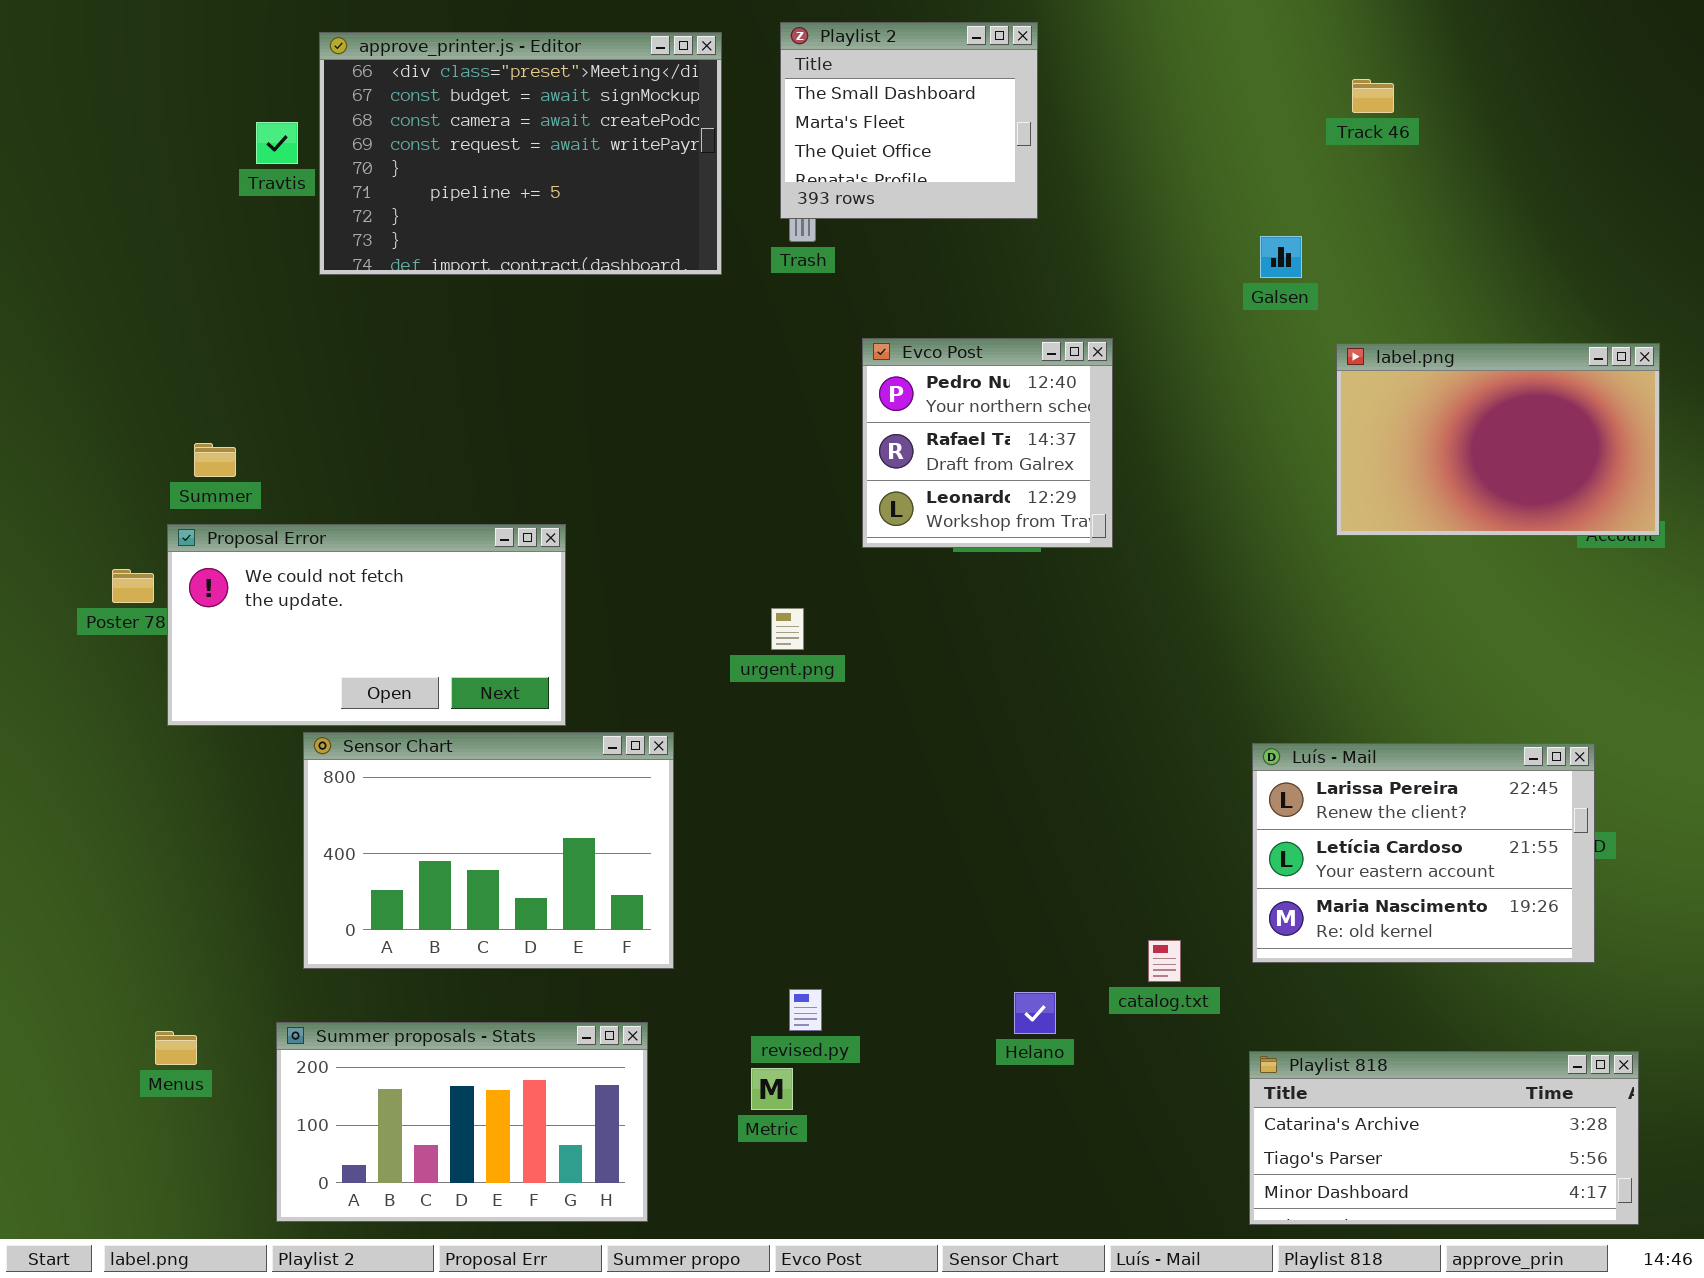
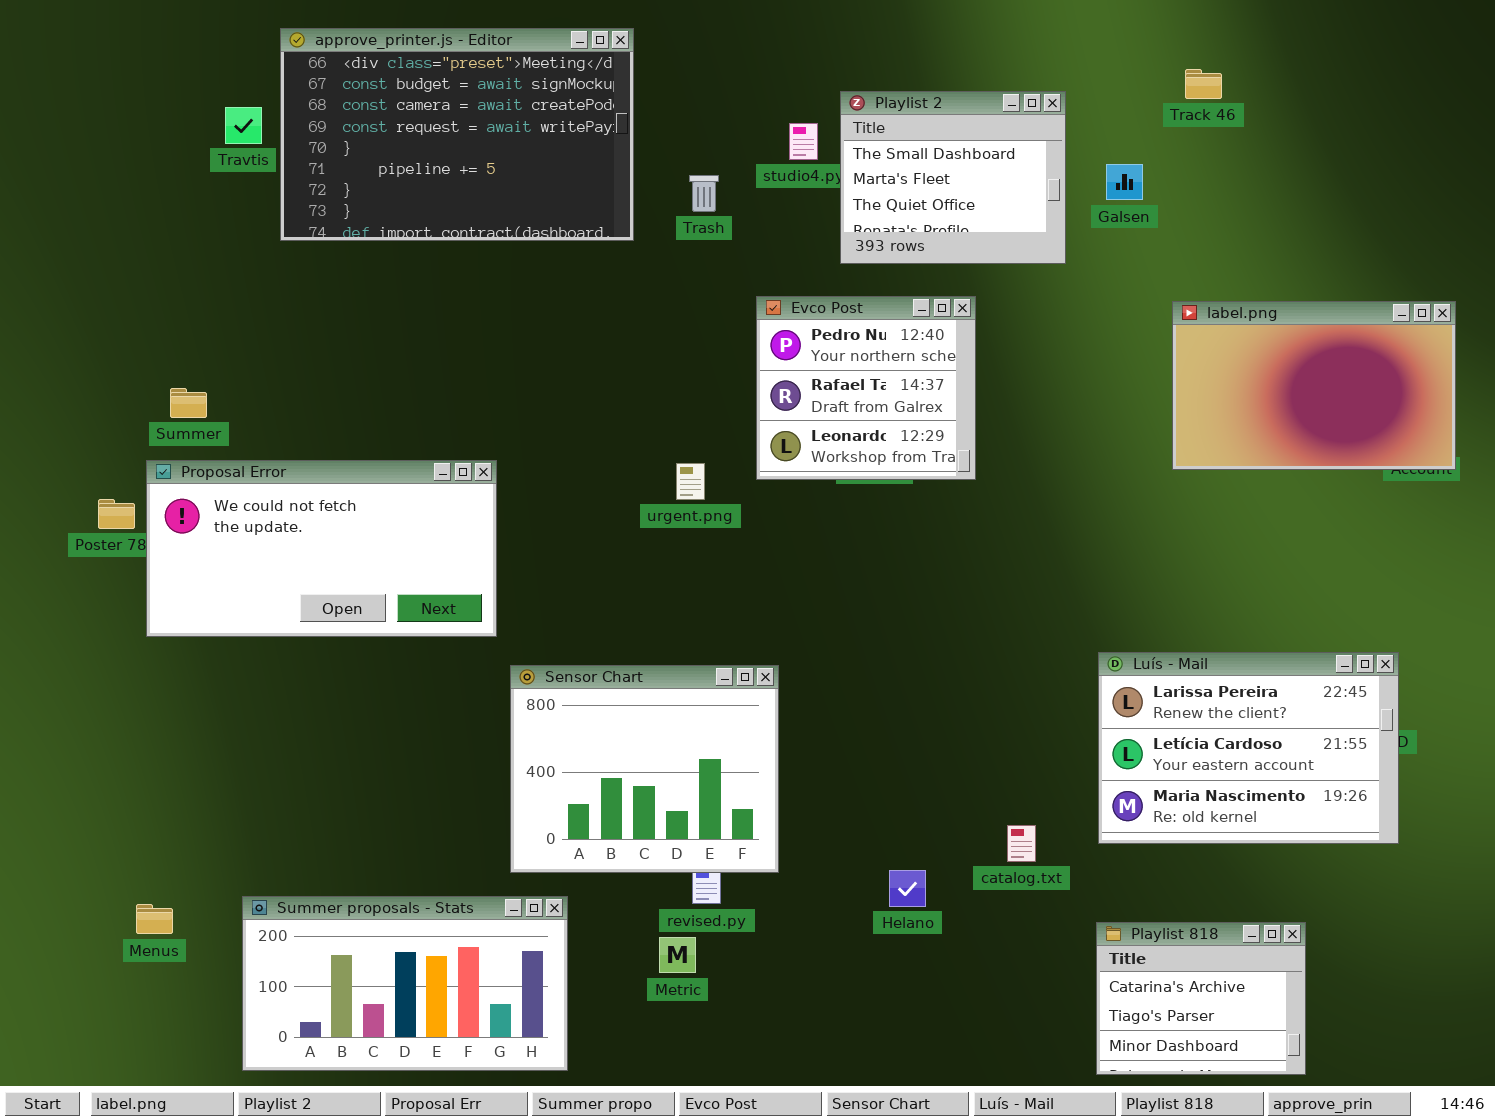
Playlist 2: [780,22,1038,219] -> [840,91,1066,264], moved
Galsen: [1260,236,1302,278] -> [1106,164,1143,200], moved
urgent.png: [771,608,804,650] -> [676,463,705,500], moved
Sensor Chart: [303,732,674,969] -> [510,665,779,873], moved, resized
Playlist 818: [1249,1051,1639,1225] -> [1096,922,1306,1075], resized

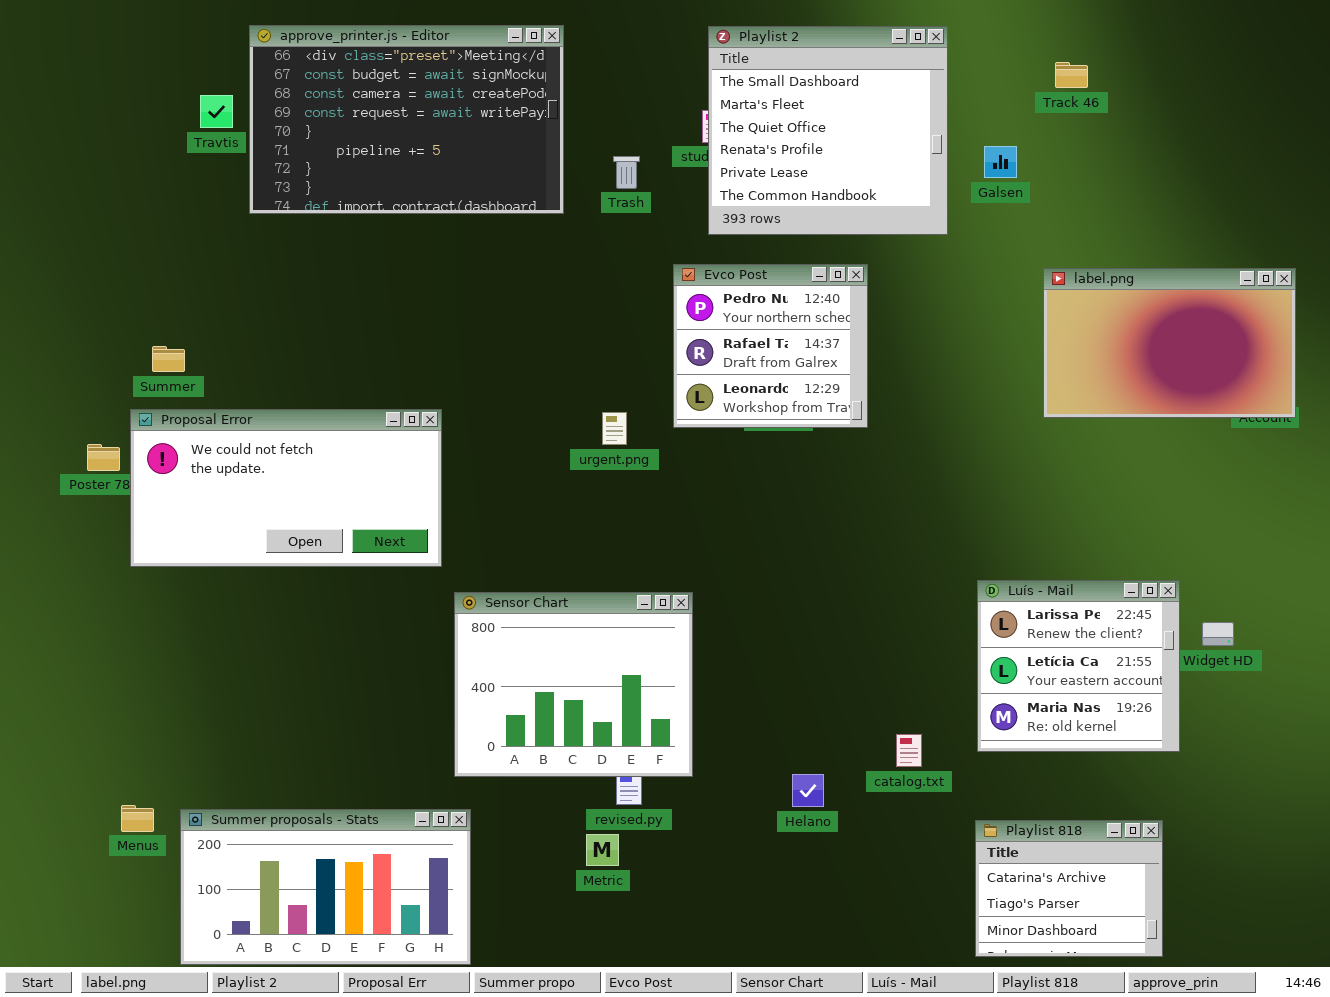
Playlist 2: [840,91,1066,264] -> [708,26,948,235], resized
Luís - Mail: [1098,652,1399,844] -> [977,580,1180,752], resized
Summer proposals - Stats: [242,896,568,1071] -> [180,809,471,965], moved

